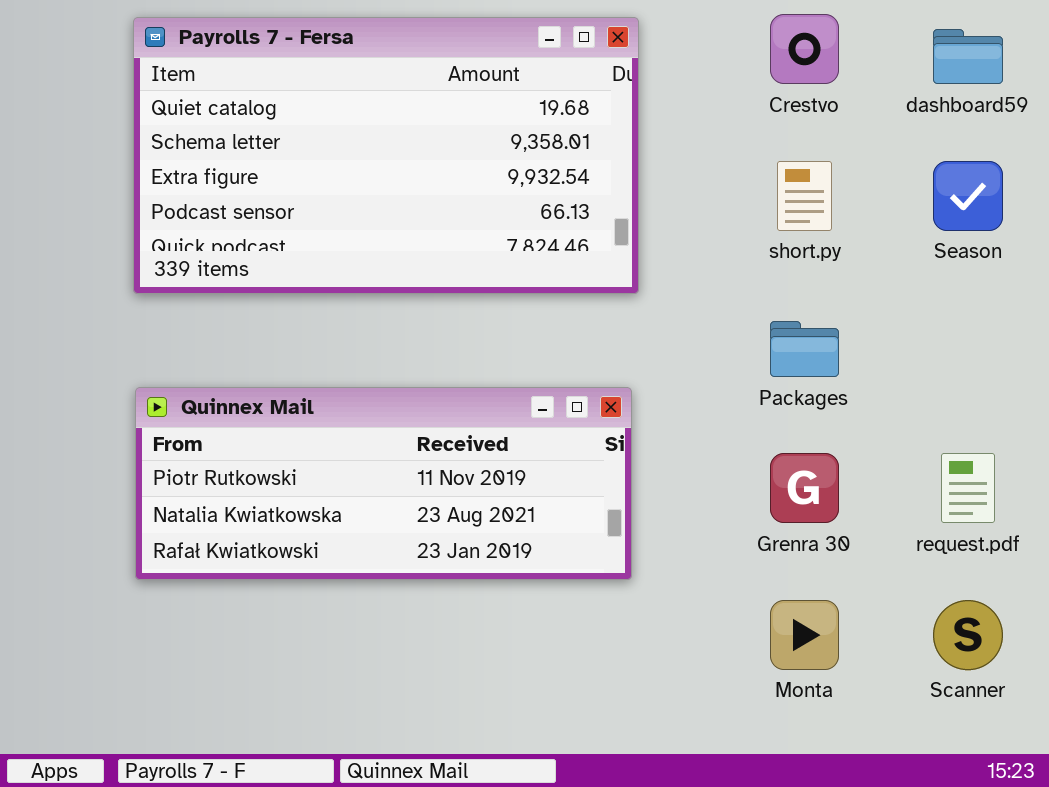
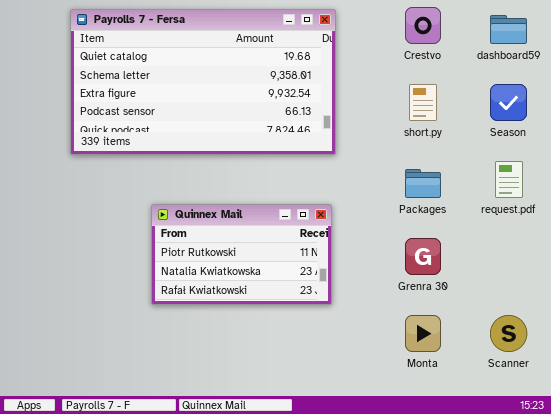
Quinnex Mail: [135,387,632,580] -> [151,204,332,305], resized
request.pdf: [941,453,995,523] -> [495,161,523,198], moved

